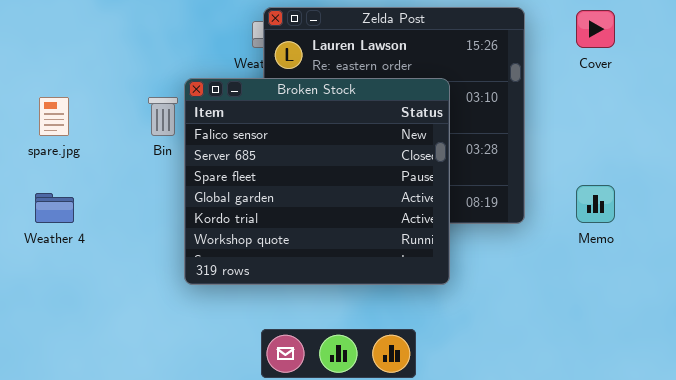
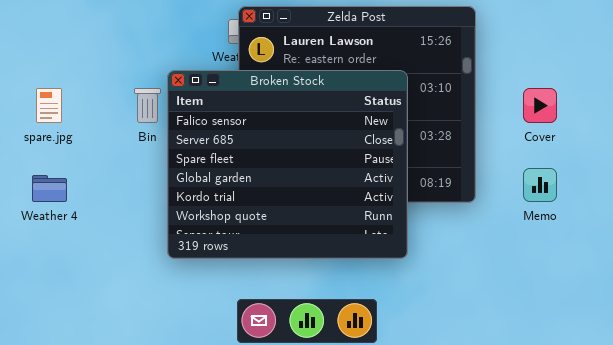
Cover: [576,10,615,48] -> [523,88,557,123], moved

